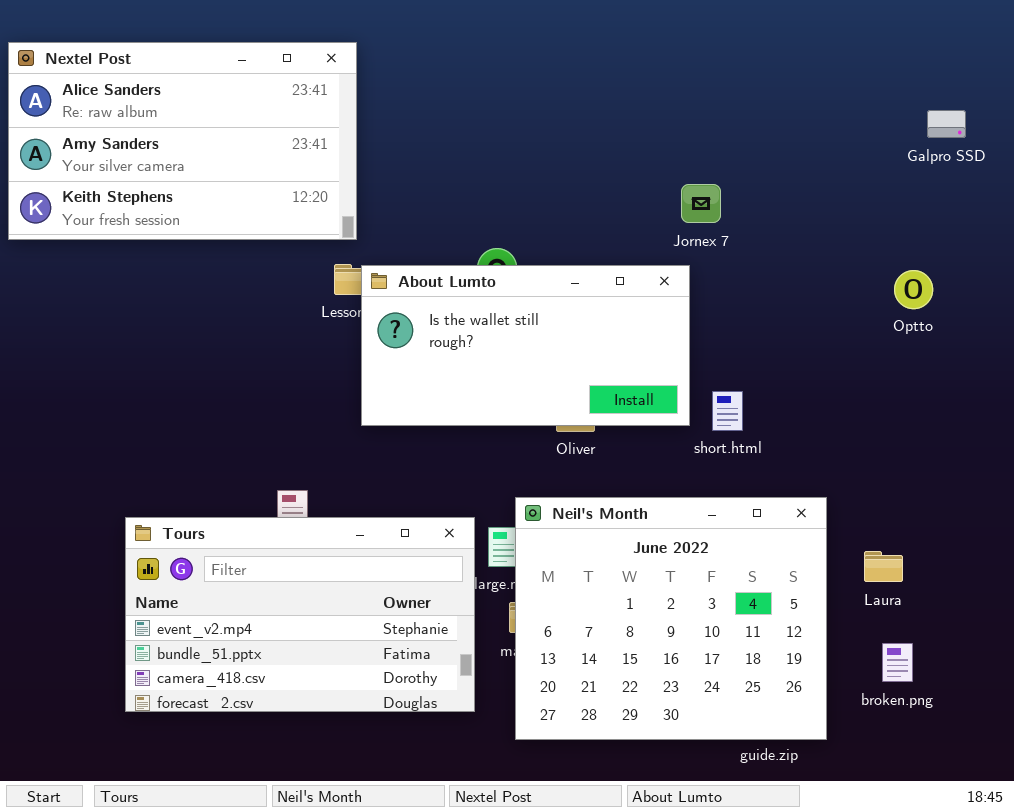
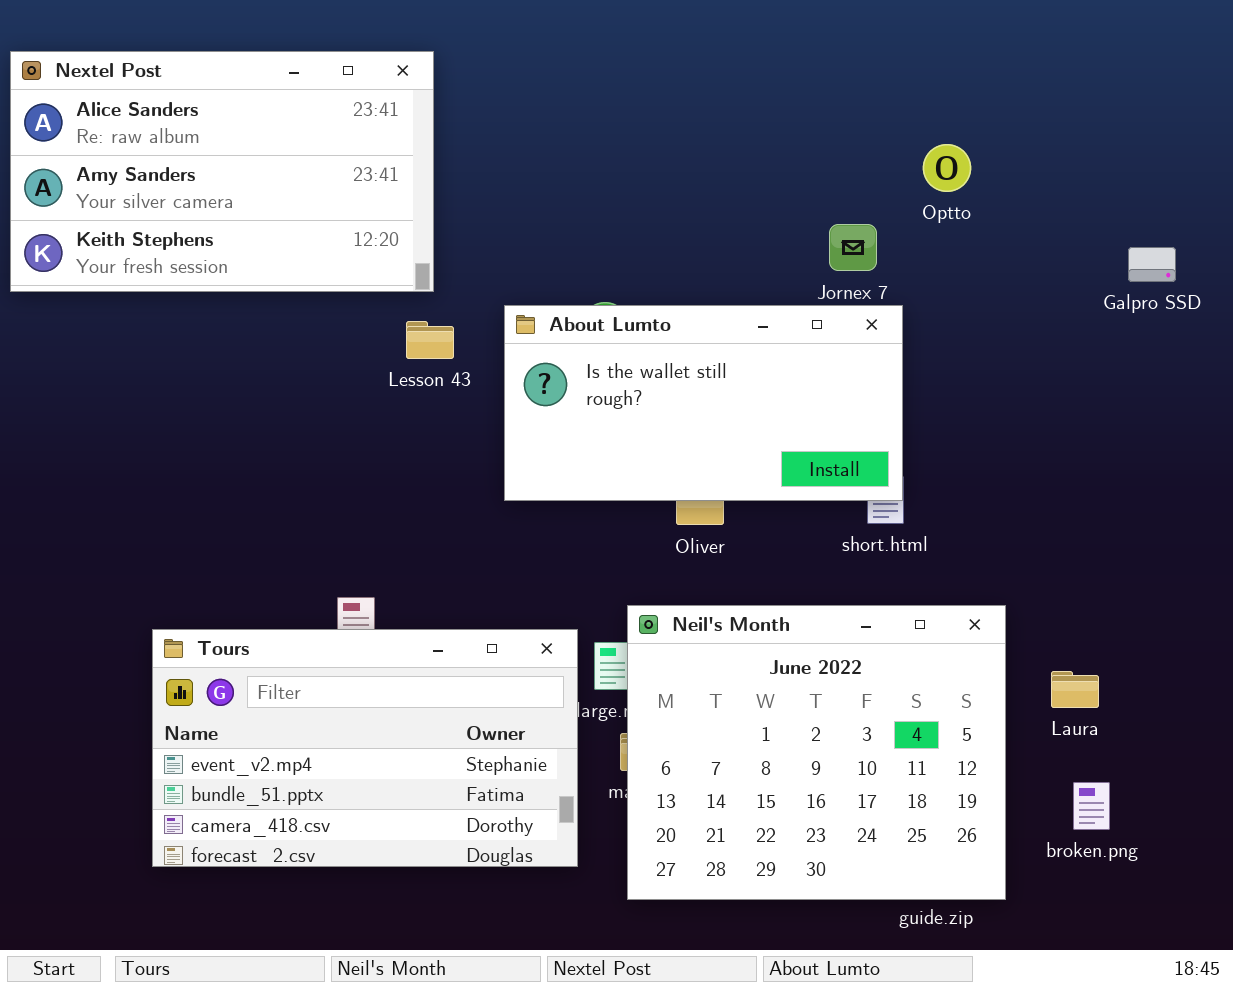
Galpro SSD: [927,110,966,138] -> [1128,247,1176,282], moved
About Lumto: [361,265,690,426] -> [504,305,903,501], moved
Optto: [894,270,933,309] -> [923,144,971,192], moved

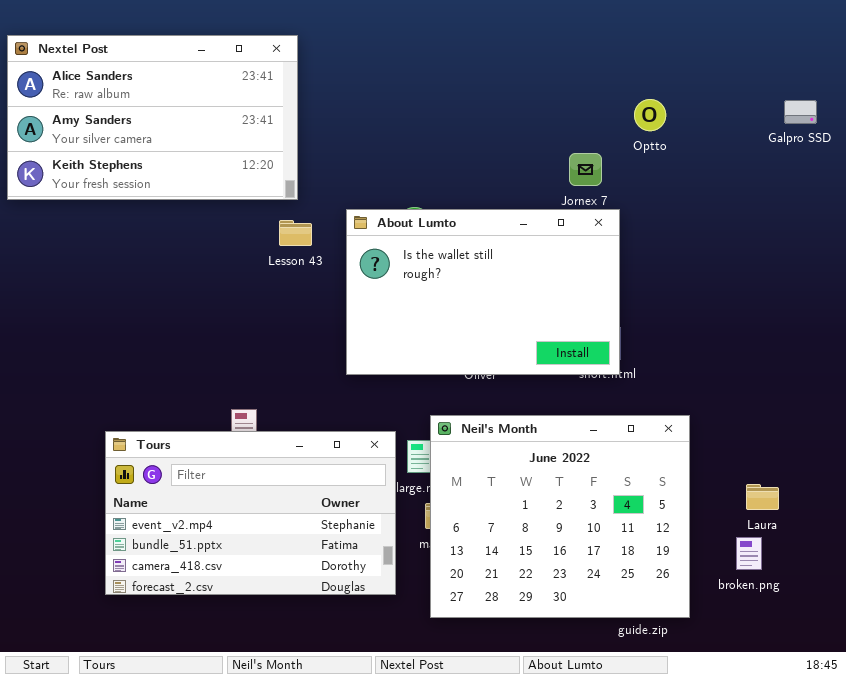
Galpro SSD: [1128,247,1176,282] -> [784,100,817,124], moved
About Lumto: [504,305,903,501] -> [346,209,620,375], resized
Laura: [1051,671,1099,708] -> [746,484,779,510], moved

